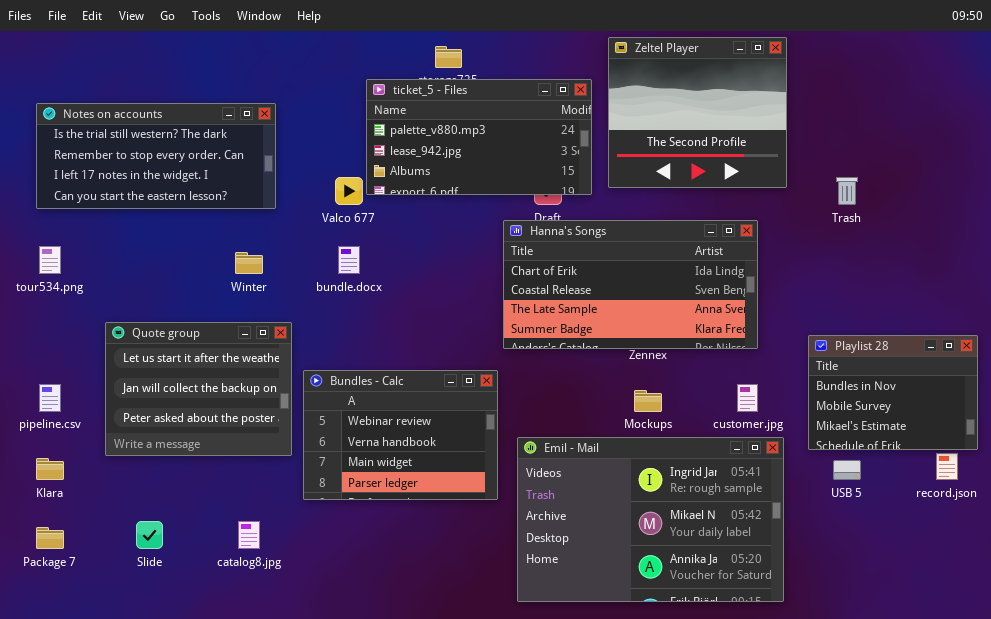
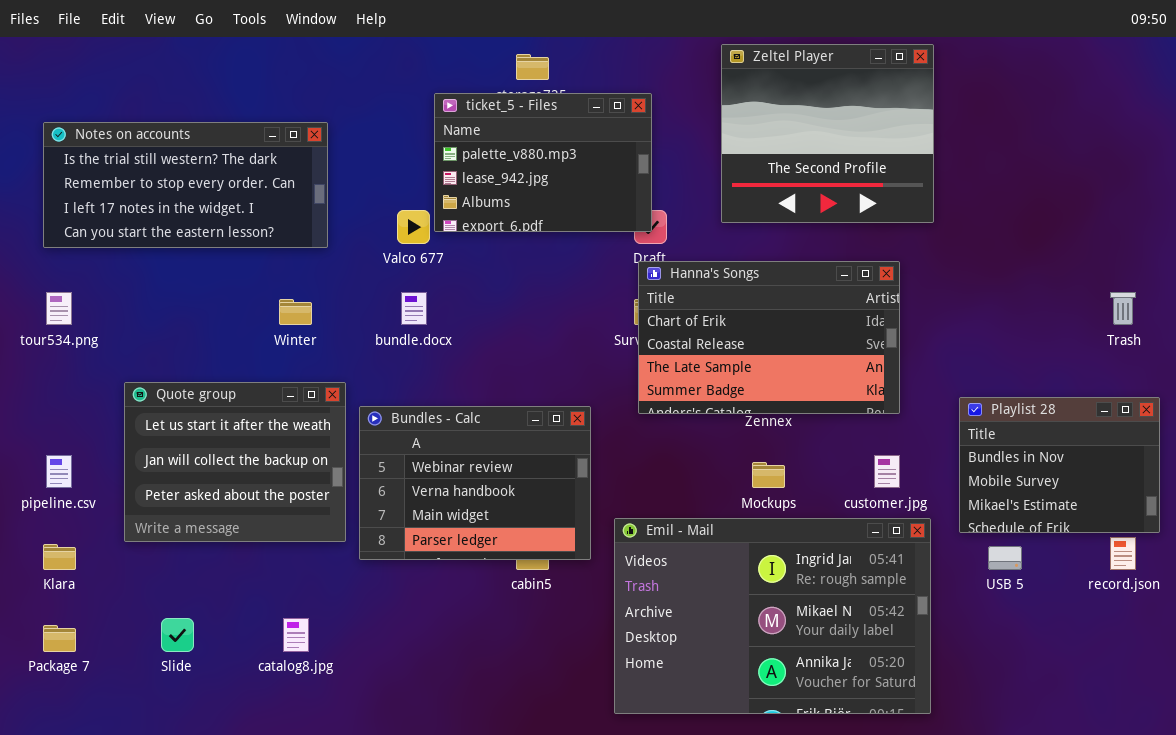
ticket_5 - Files: [366,79,592,195] -> [434,93,652,232], resized
Trash: [836,177,858,205] -> [1110,292,1136,325], moved
Hanna's Songs: [503,220,758,349] -> [638,261,900,414], resized
Bundles - Calc: [303,370,498,500] -> [359,406,591,560], moved

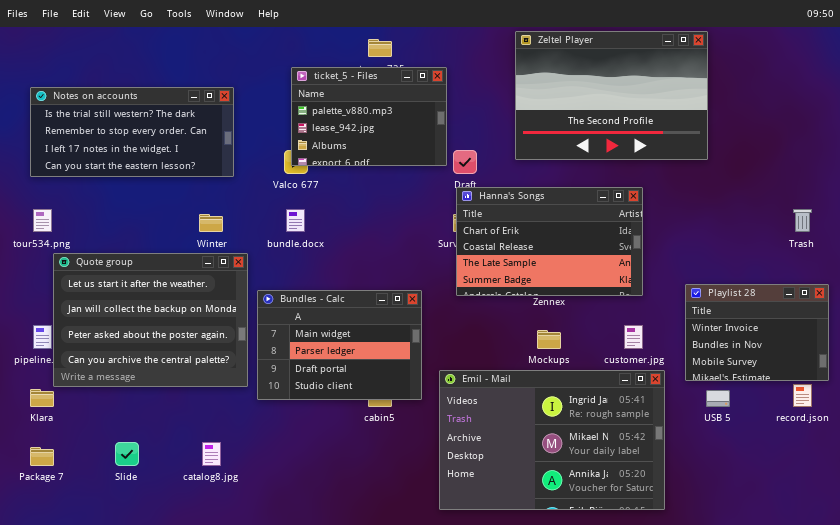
Zeltel Player: [721,44,934,223] -> [515,31,708,160], resized
ticket_5 - Files: [434,93,652,232] -> [291,67,447,166], moved
Quote group: [124,382,346,542] -> [53,253,248,387], resized
Playlist 28: [959,397,1160,533] -> [685,284,829,381], scrolled up 1 row
Bundles - Calc: [359,406,591,560] -> [257,290,422,400], scrolled down 2 rows

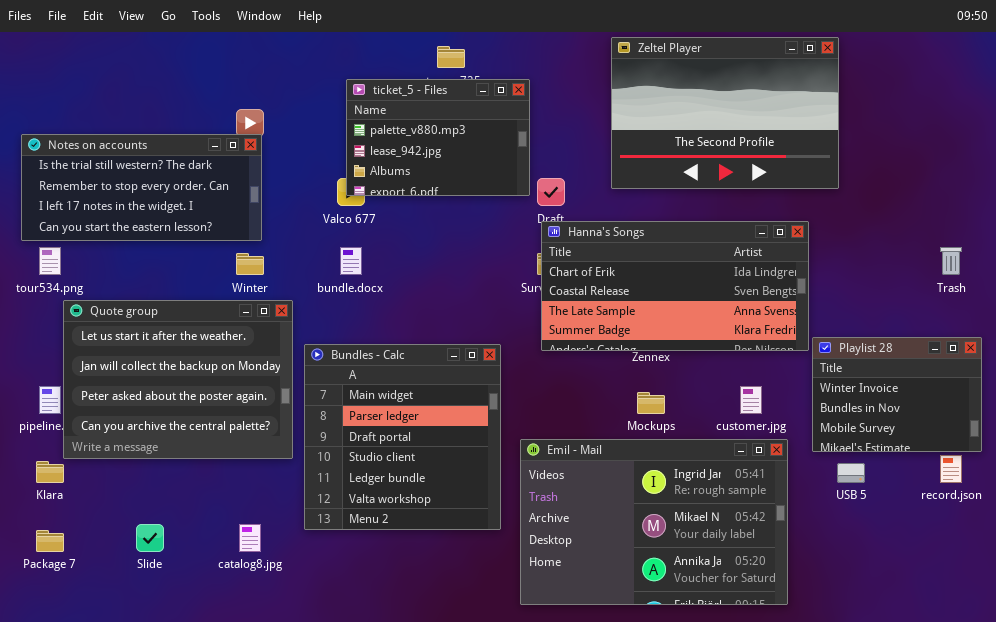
Notes on accounts: [30,87,234,177] -> [21,134,262,241], moved
Hanna's Songs: [456,187,643,296] -> [541,221,809,351], resized
Bundles - Calc: [257,290,422,400] -> [304,344,501,530], resized

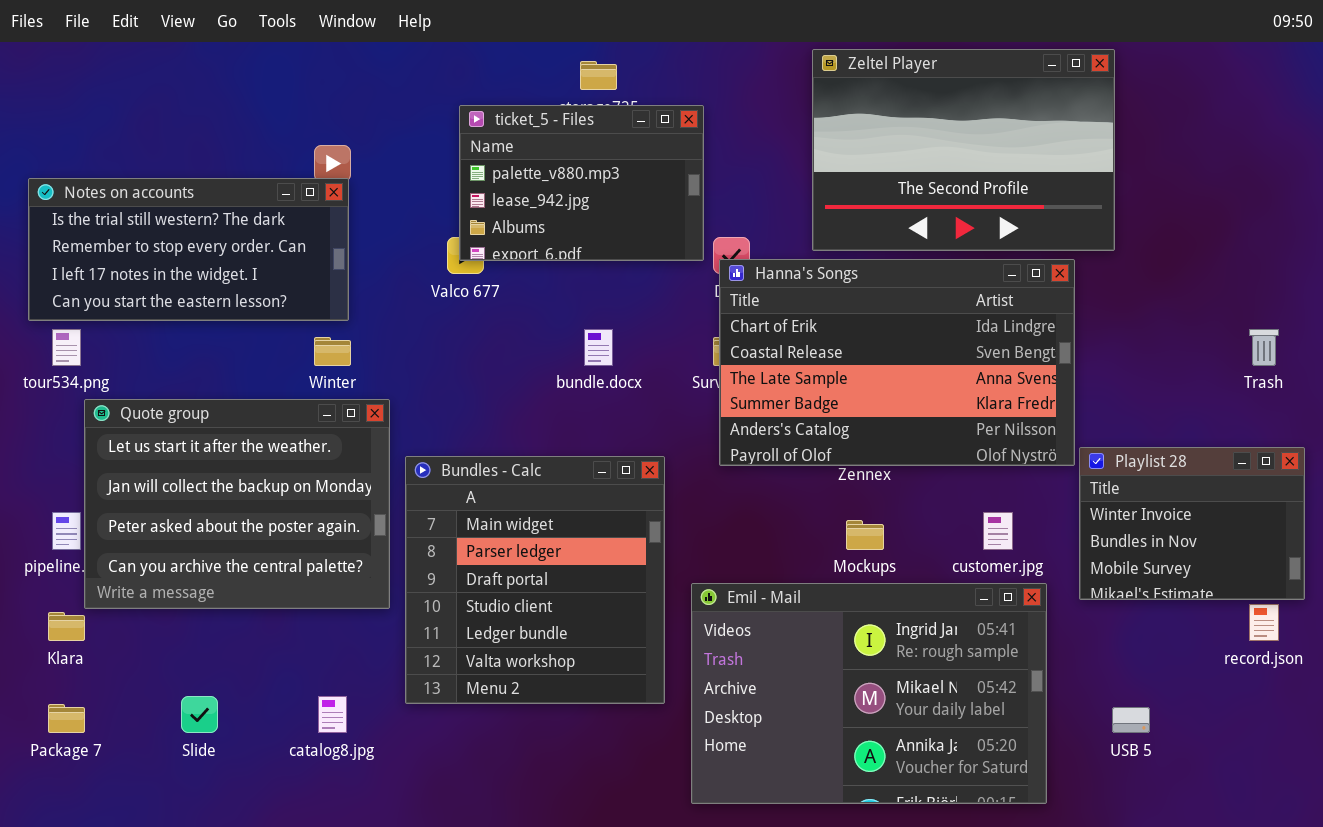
Hanna's Songs: [541,221,809,351] -> [719,259,1075,466], resized
bundle.docx: [340,247,362,275] -> [584,329,613,366], moved
USB 5: [837,463,865,483] -> [1112,707,1150,733], moved

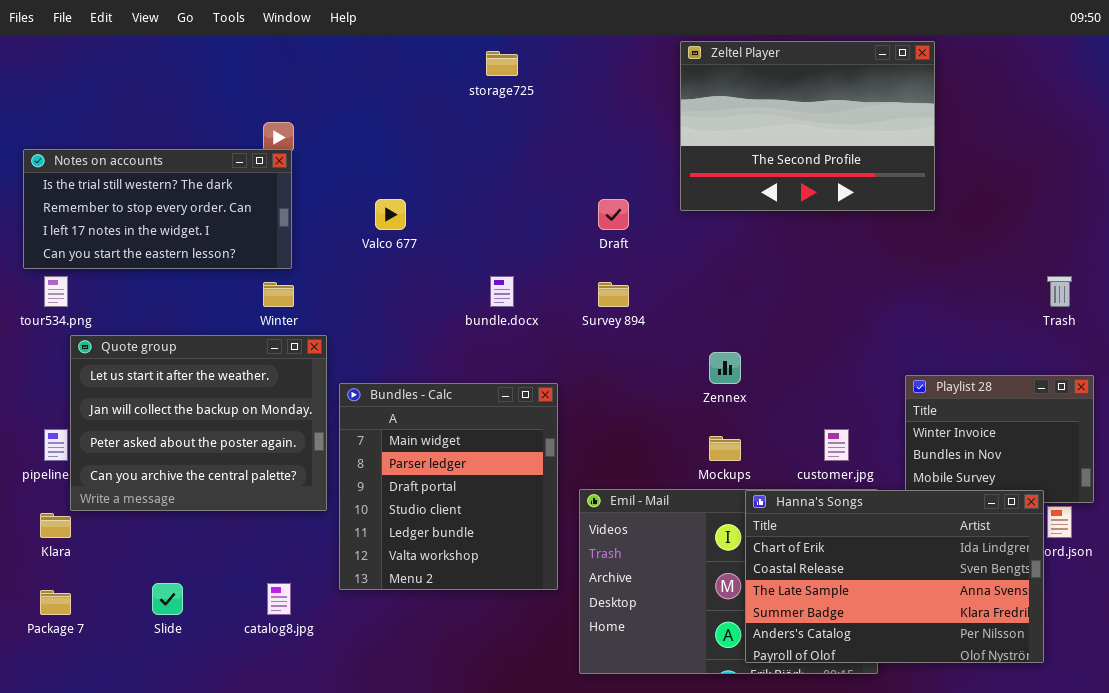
ticket_5 - Files: [459,105,704,261] -> none, closed
Hanna's Songs: [719,259,1075,466] -> [745,490,1044,663], moved

